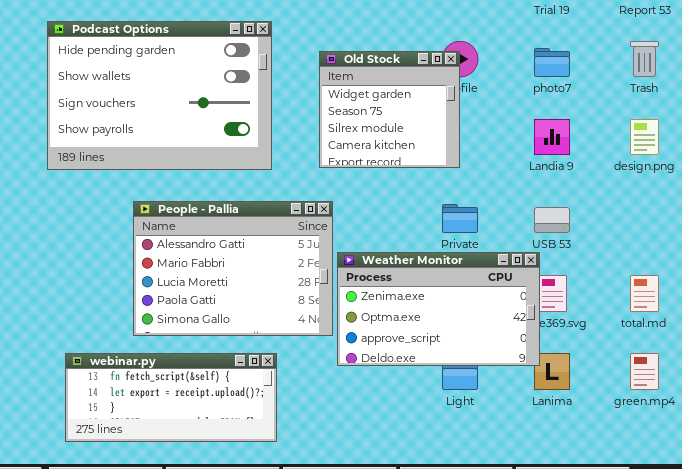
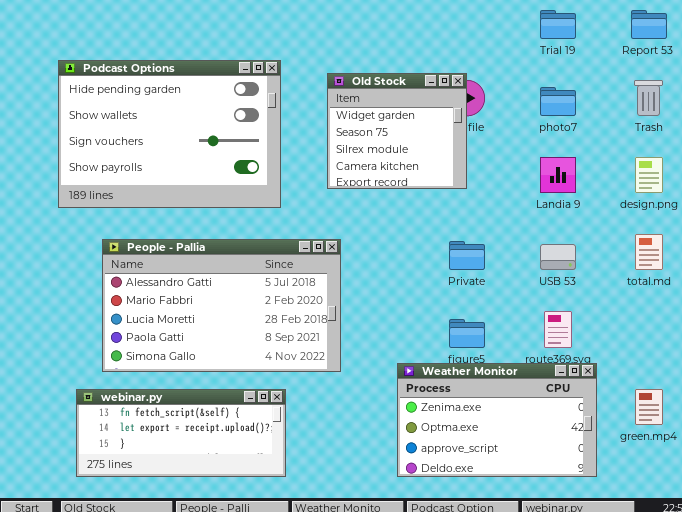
Old Stock: [319,51,460,168] -> [327,73,467,189], moved
People - Pallia: [133,201,333,336] -> [102,239,341,372], resized
Weather Monitor: [337,252,540,366] -> [397,363,597,477], moved
total.md: [630,275,659,312] -> [635,234,663,270], moved

